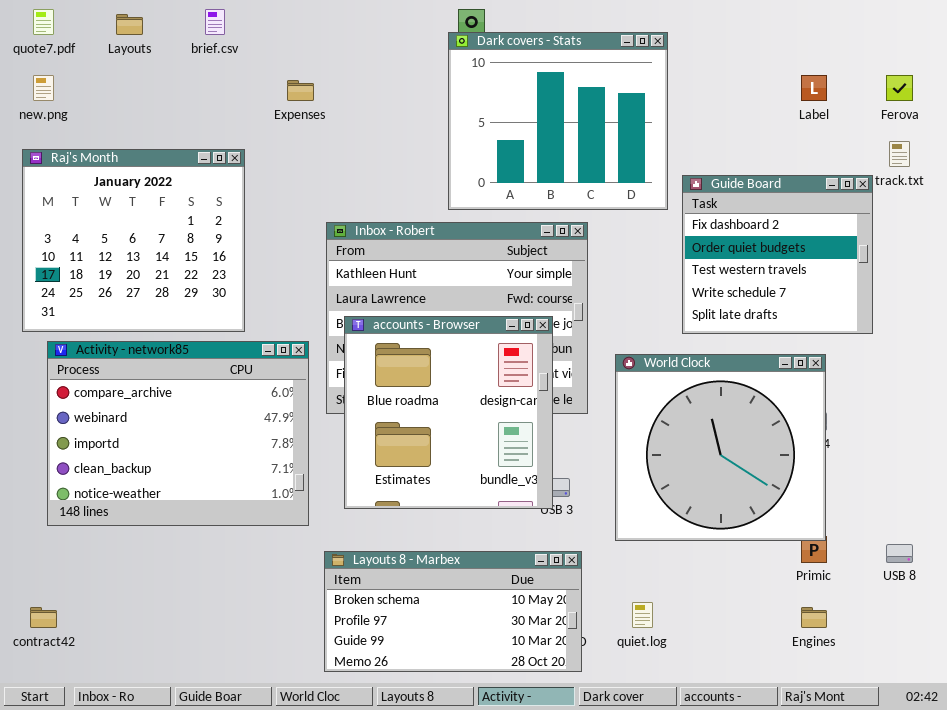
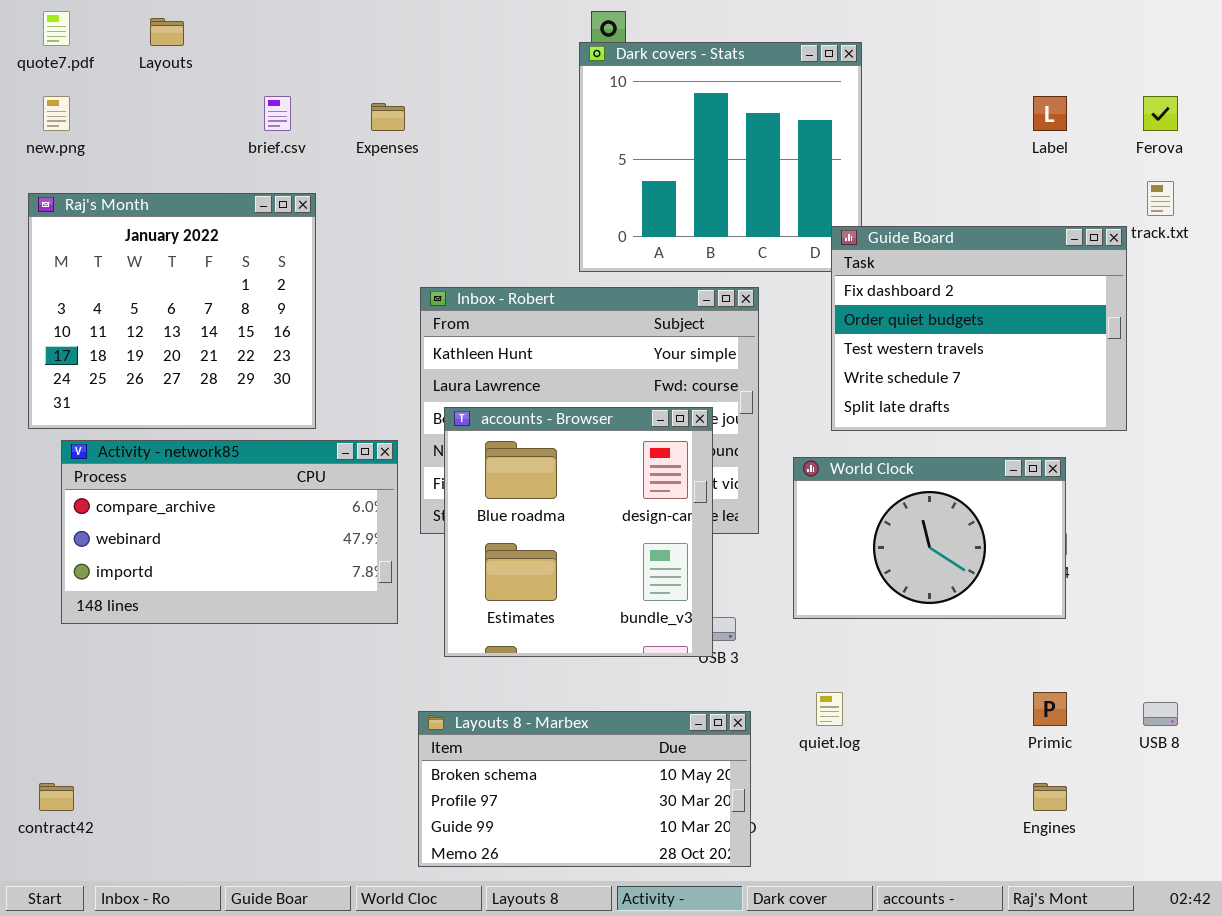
brief.csv: [205,9,225,35] -> [264,96,291,131], moved
Guide Board: [682,175,873,334] -> [831,226,1127,431], resized
Activity - network85: [47,341,309,526] -> [61,440,398,624], resized
World Clock: [615,354,826,541] -> [793,457,1066,619], resized
quiet.log: [632,602,653,628] -> [816,692,843,726], moved

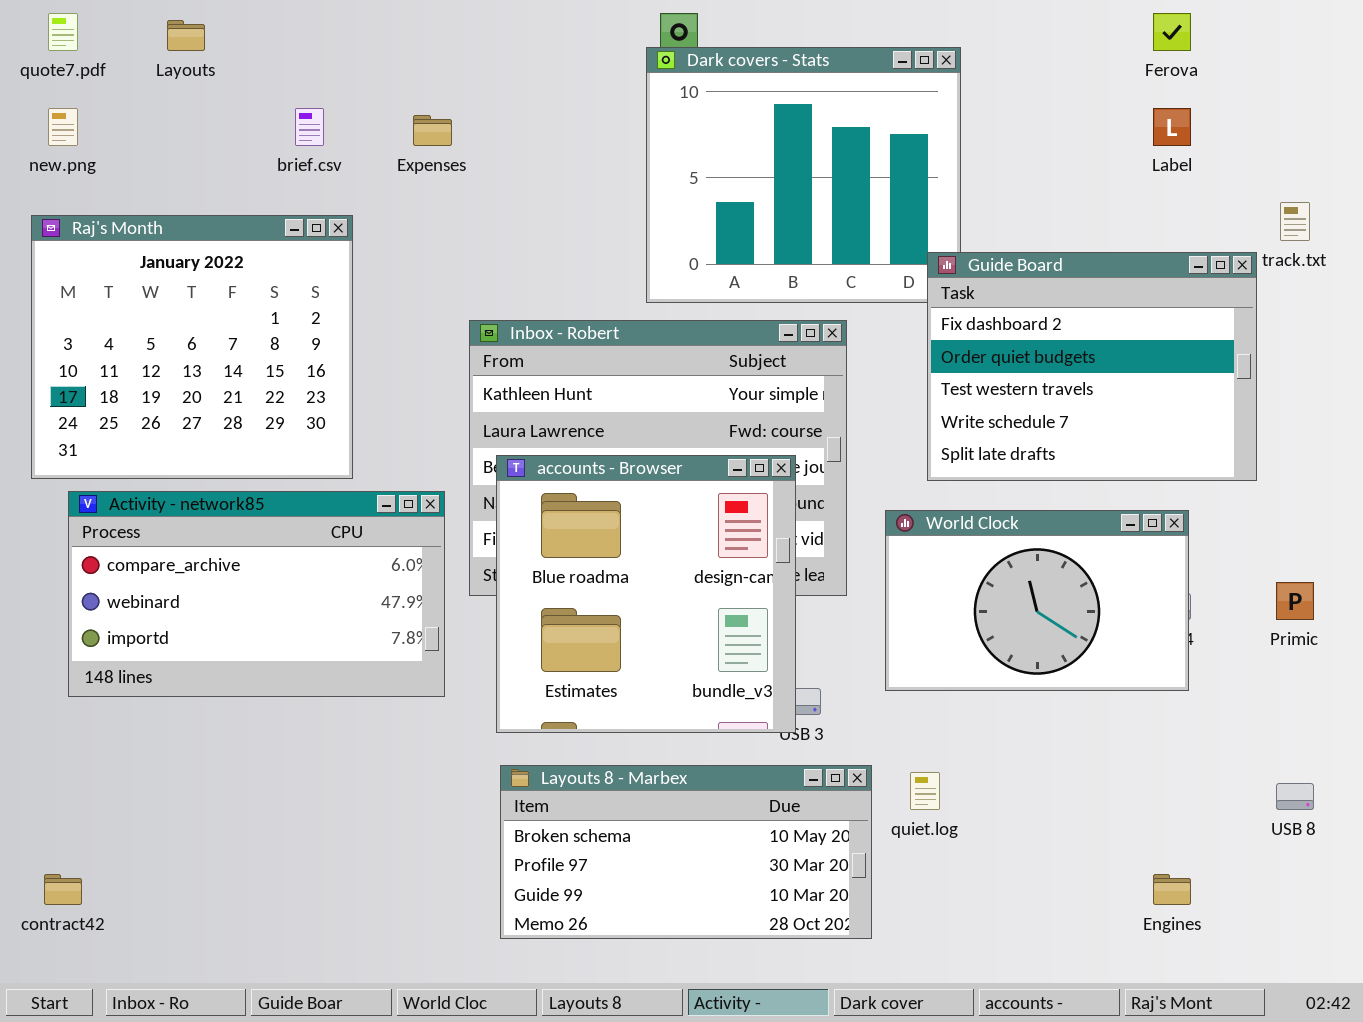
Ferova: [1143,96,1178,131] -> [1153,13,1191,51], moved
Primic: [1033,692,1067,726] -> [1276,582,1314,620], moved
Layouts 8 - Marbex: [418,711,751,867] -> [500,765,872,939], moved

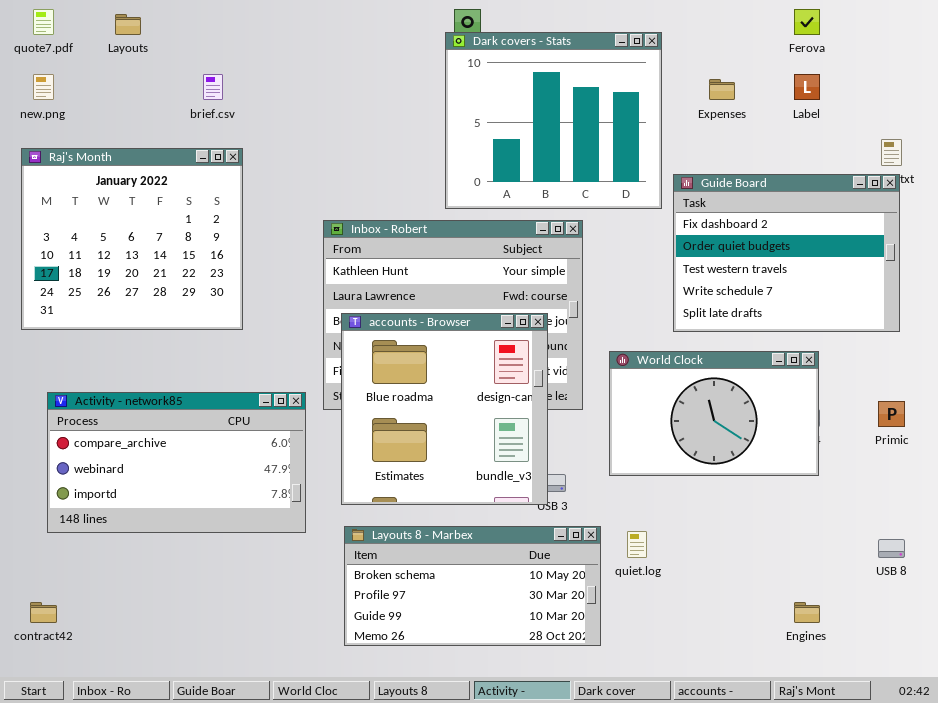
Expenses: [413,115,452,146] -> [709,79,735,100], moved
Guide Board: [927,252,1257,481] -> [673,174,900,332], moved
Activity - network85: [68,491,445,697] -> [47,392,306,533], moved

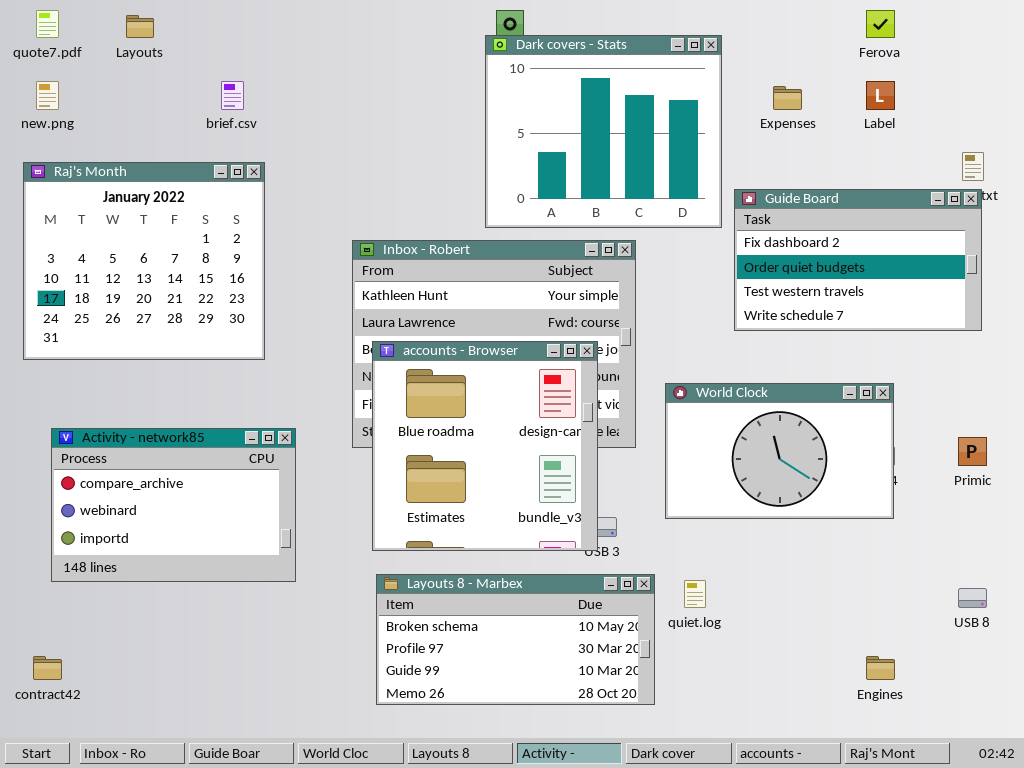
Guide Board: [673,174,900,332] -> [734,189,982,331], resized
Activity - network85: [47,392,306,533] -> [51,428,296,582], resized

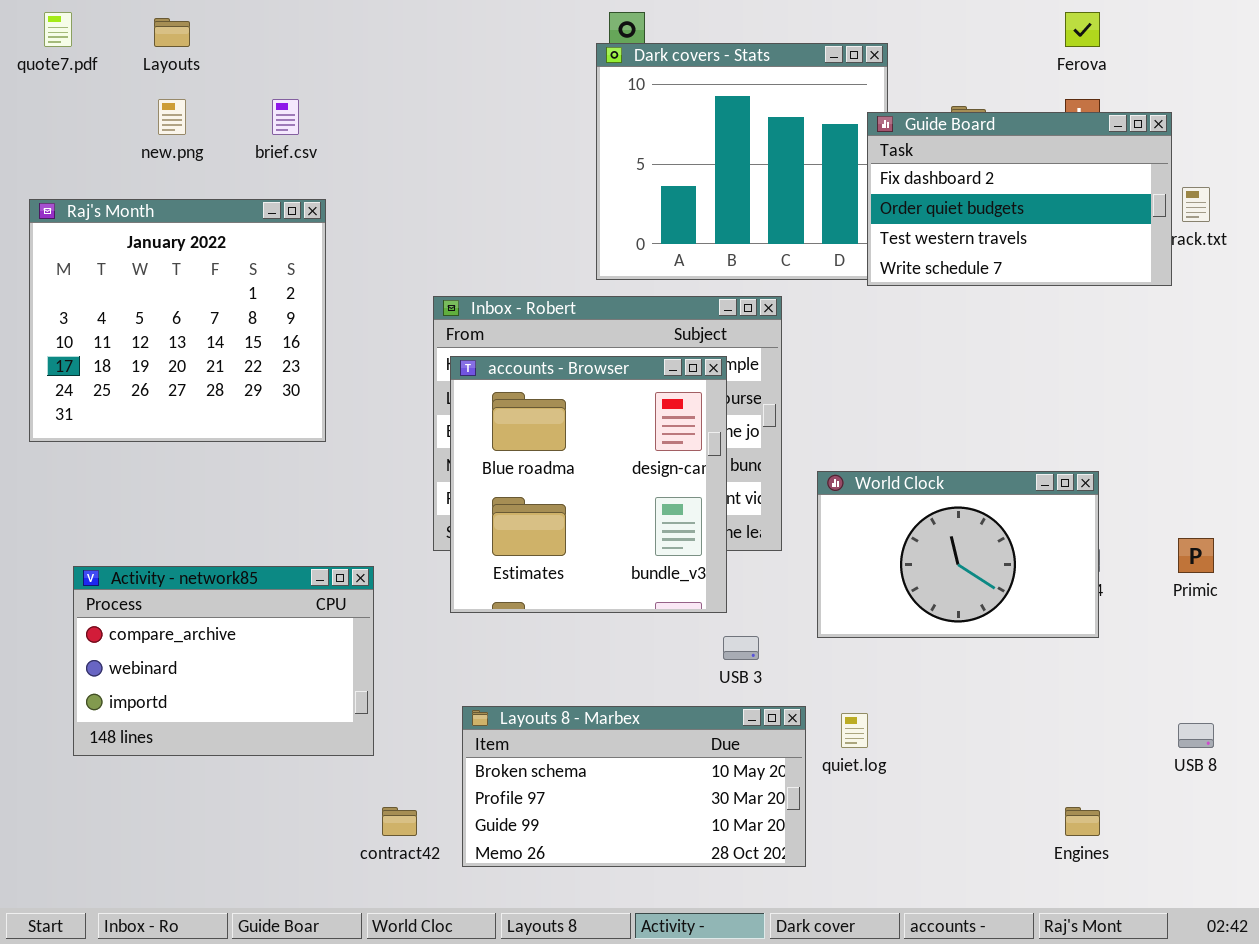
new.png: [36,81,59,110] -> [158,99,186,135], moved
Guide Board: [734,189,982,331] -> [867,112,1172,286], moved
accounts - Browser: [372,341,598,551] -> [450,356,727,613], moved
Activity - network85: [51,428,296,582] -> [73,566,374,756], moved
contract42: [33,656,62,680] -> [382,807,417,836], moved

